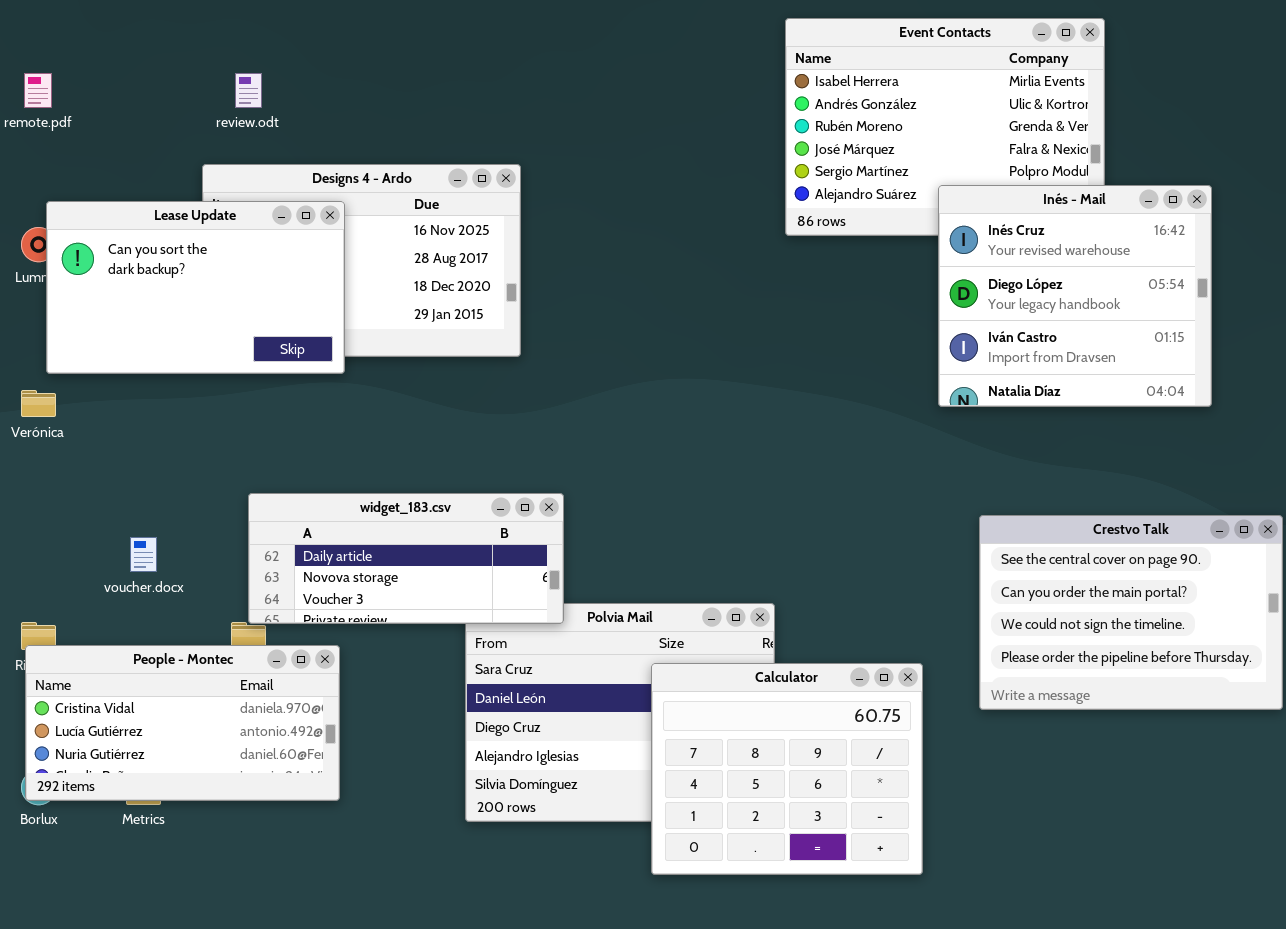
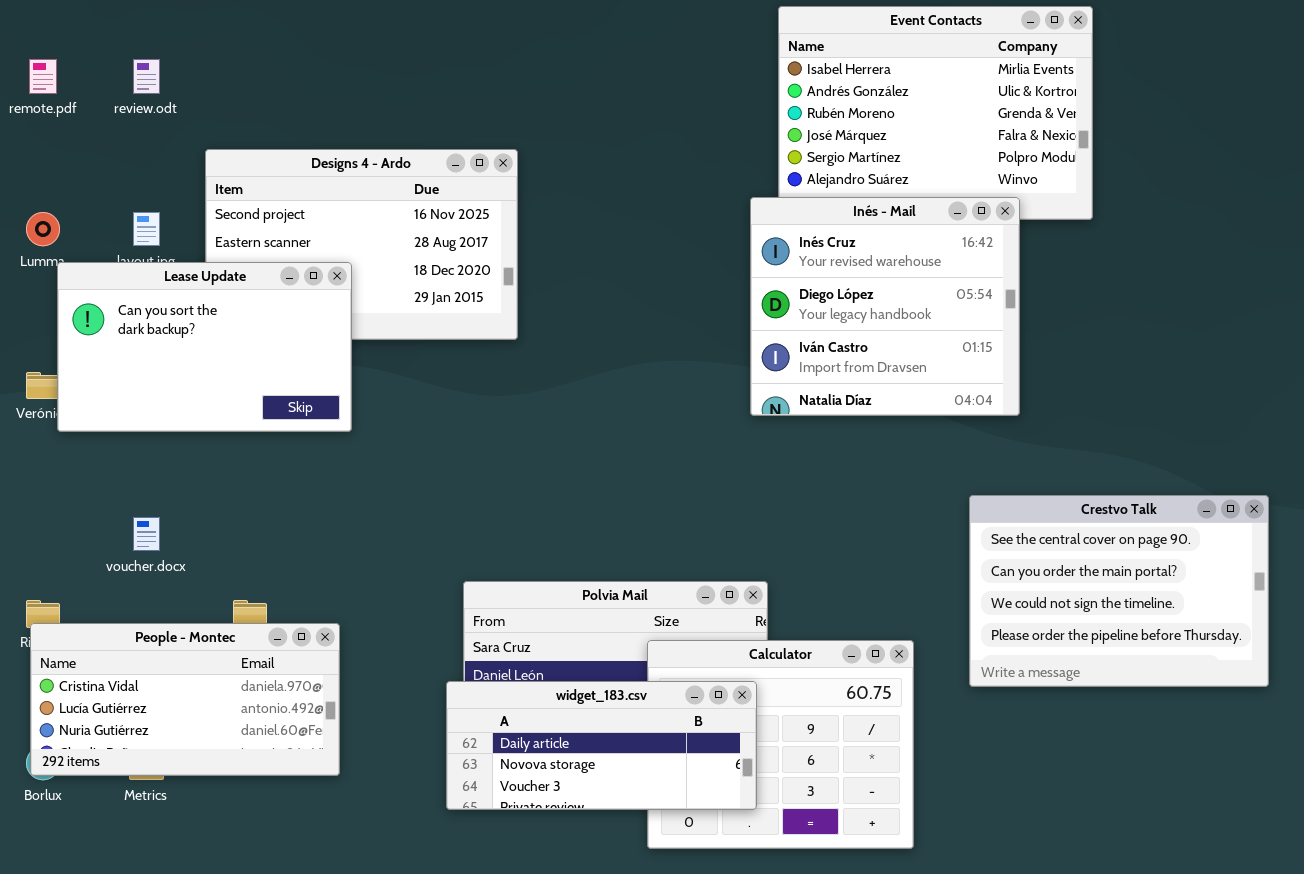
review.odt: [235,73,262,108] -> [133,59,160,94], moved
Inés - Mail: [938,185,1212,407] -> [750,197,1020,416], moved
Lease Update: [46,201,345,374] -> [57,262,352,432], moved
widget_183.csv: [248,493,564,624] -> [446,681,757,810], moved

